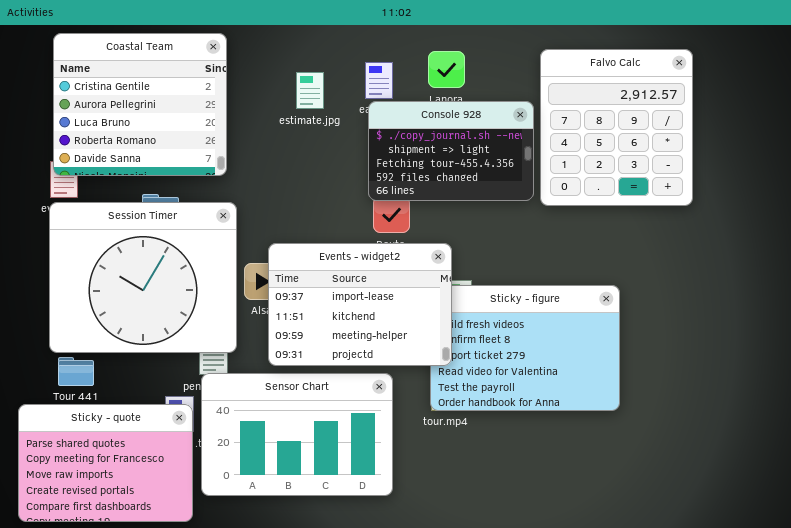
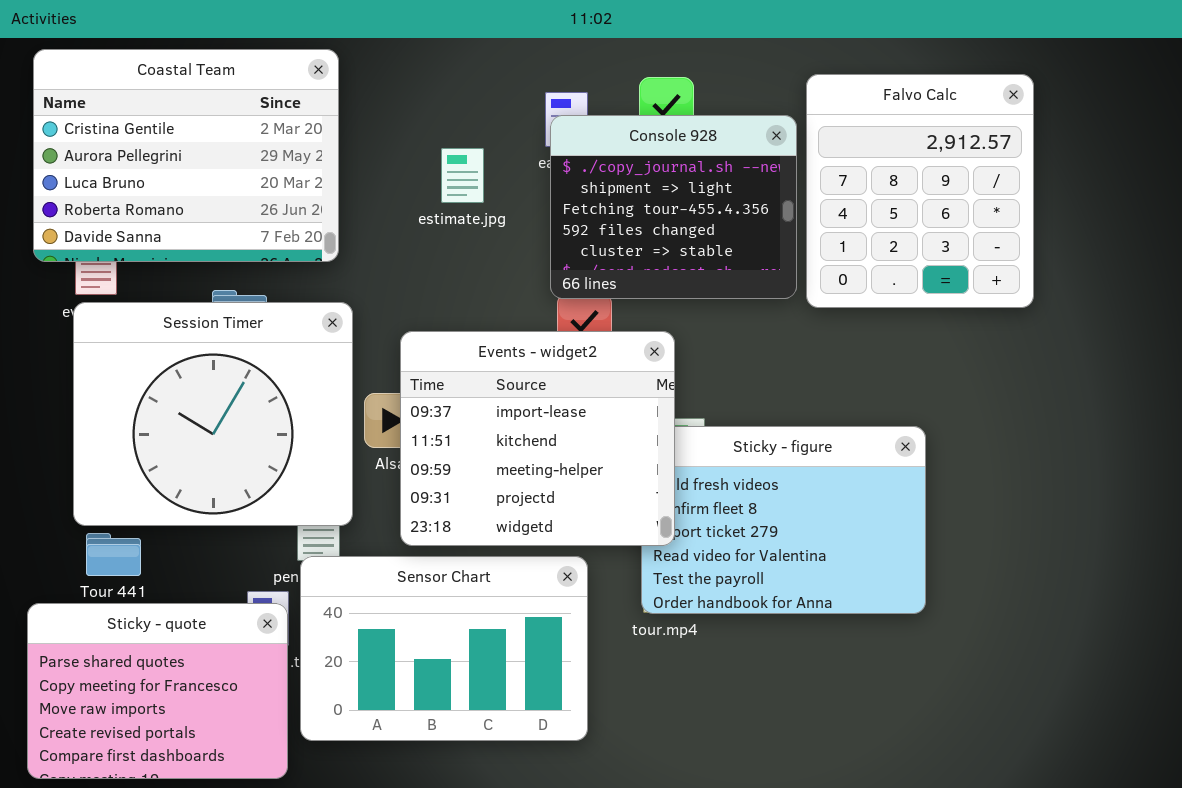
Coastal Team: [53,33,227,176] -> [33,49,339,262], resized
estimate.jpg: [296,72,324,109] -> [441,148,484,203], moved
Console 928: [368,101,534,201] -> [550,115,797,299], resized
Events - widget2: [268,243,452,366] -> [400,331,675,546], resized

